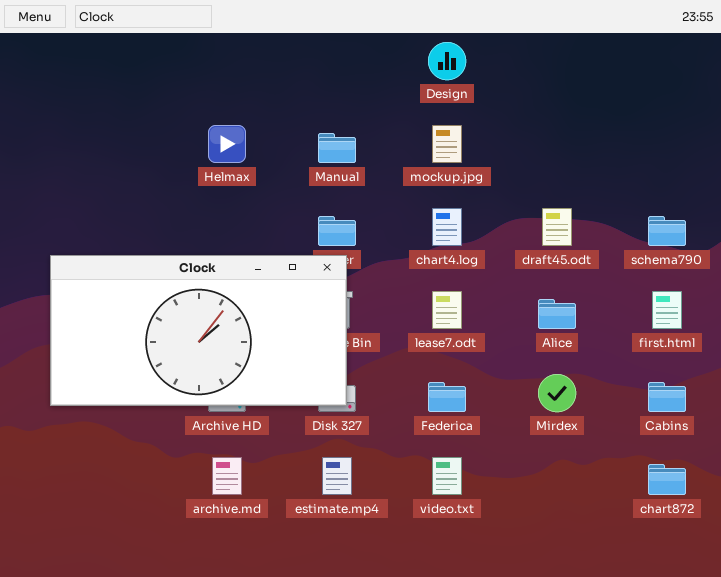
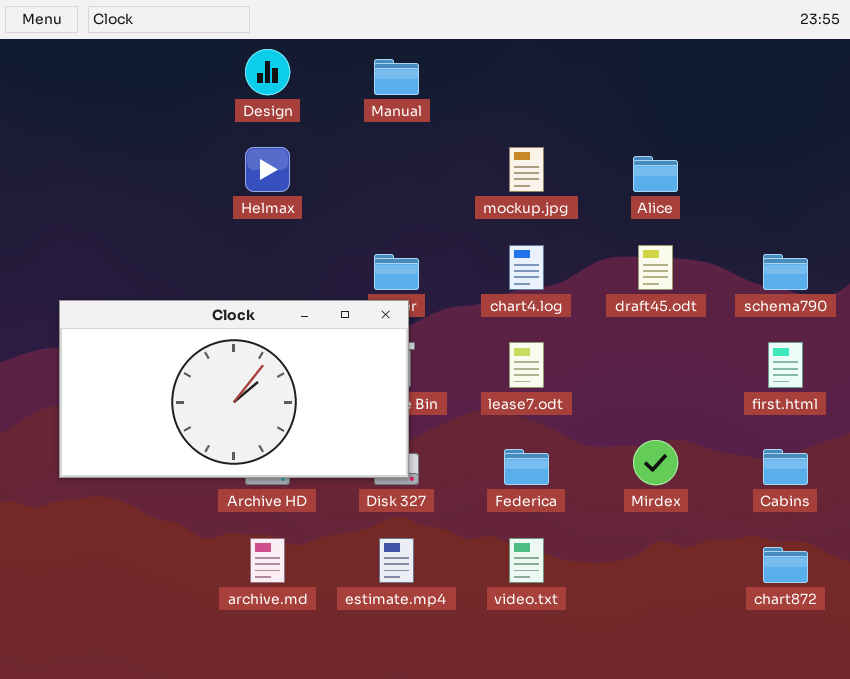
Design: [428,42,466,80] -> [245,49,290,95], moved
Manual: [318,133,356,163] -> [374,59,419,95], moved
Alice: [538,299,576,329] -> [633,156,678,192], moved

